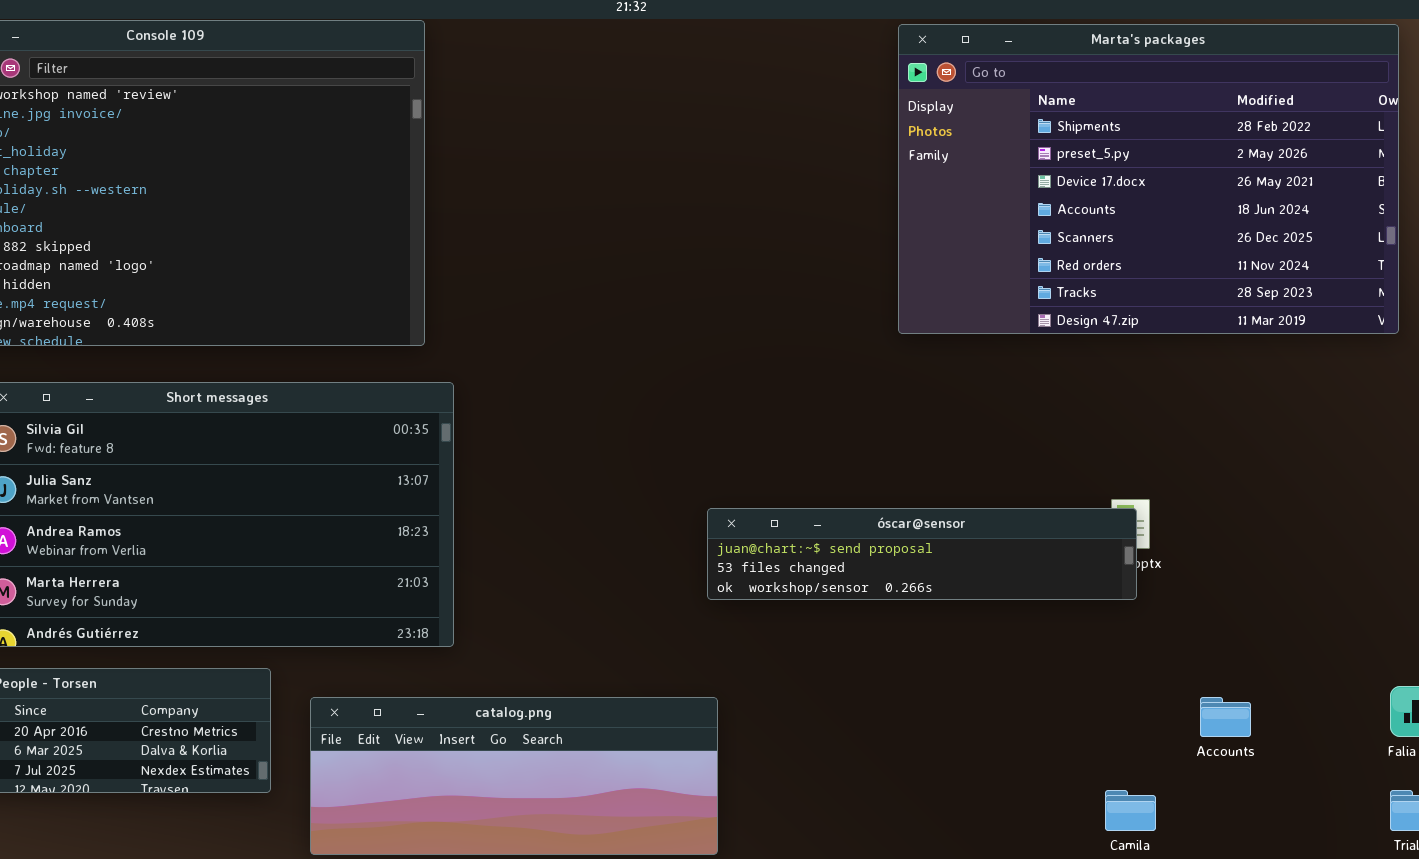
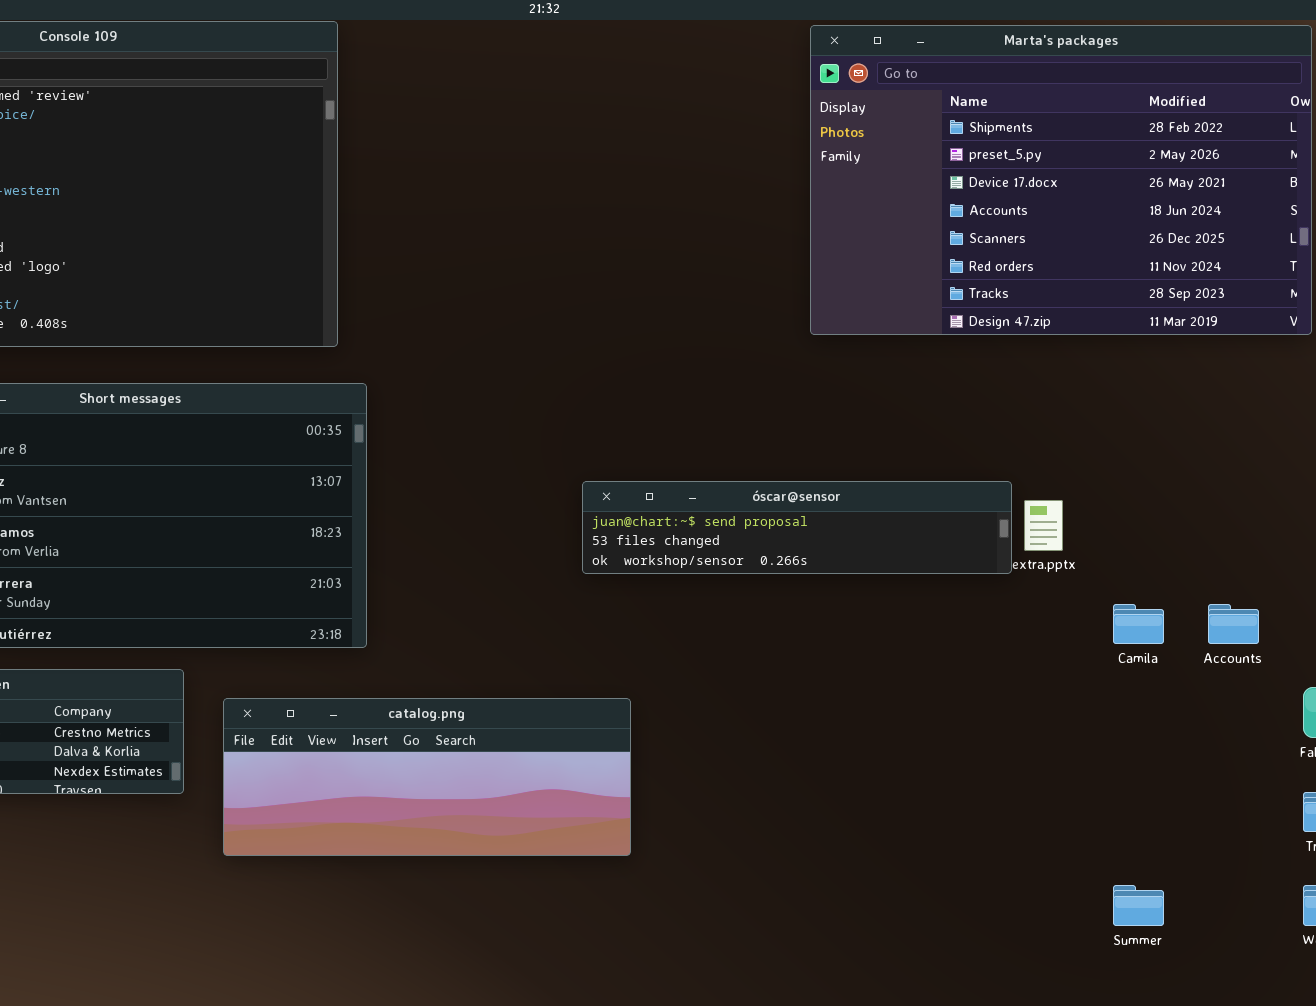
óscar@sensor: [707,508,1137,600] -> [582,481,1012,574], moved
Accounts: [1200,697,1251,737] -> [1208,604,1259,644], moved
Camila: [1105,790,1156,831] -> [1113,604,1164,644], moved

